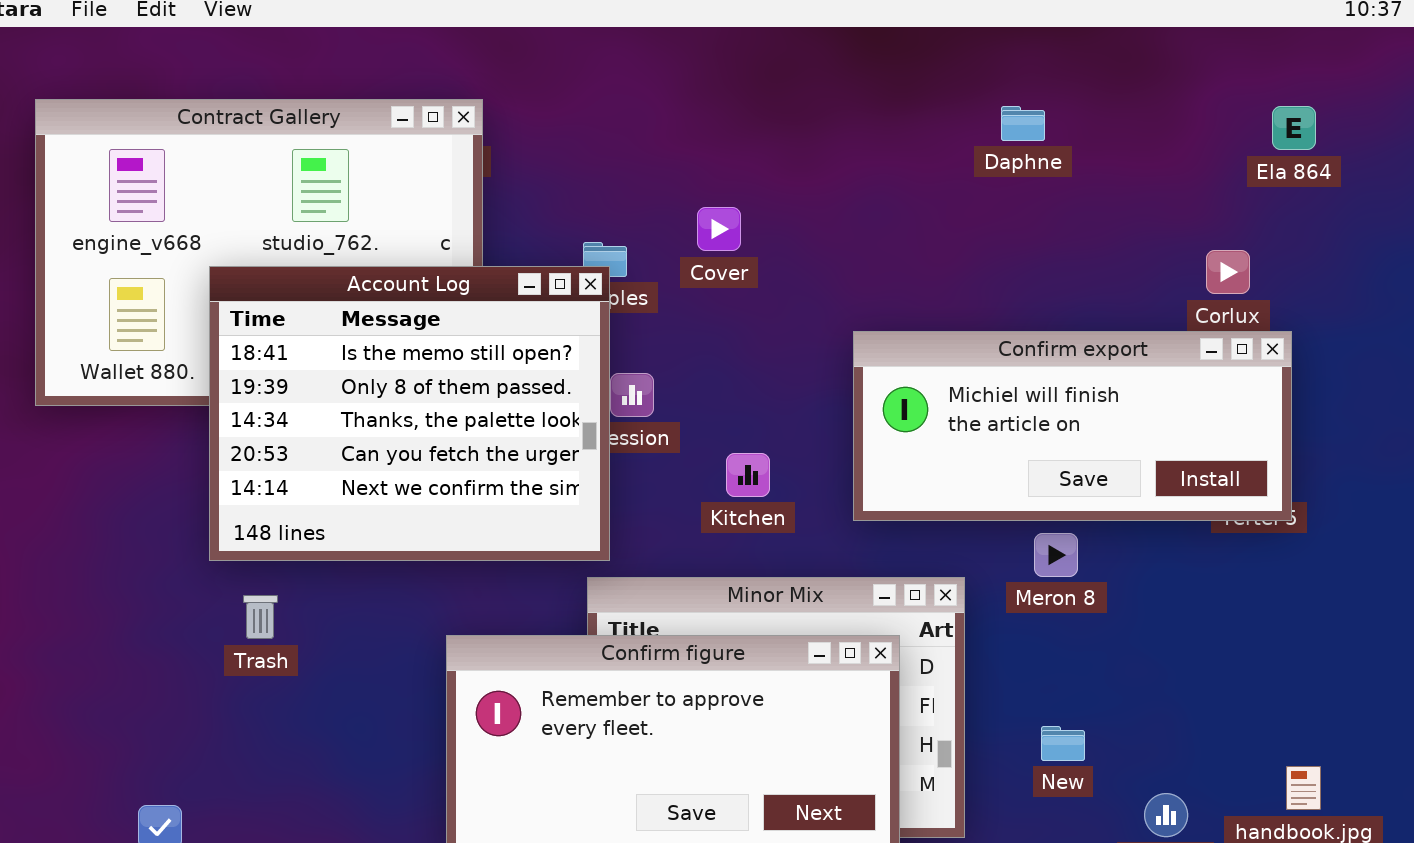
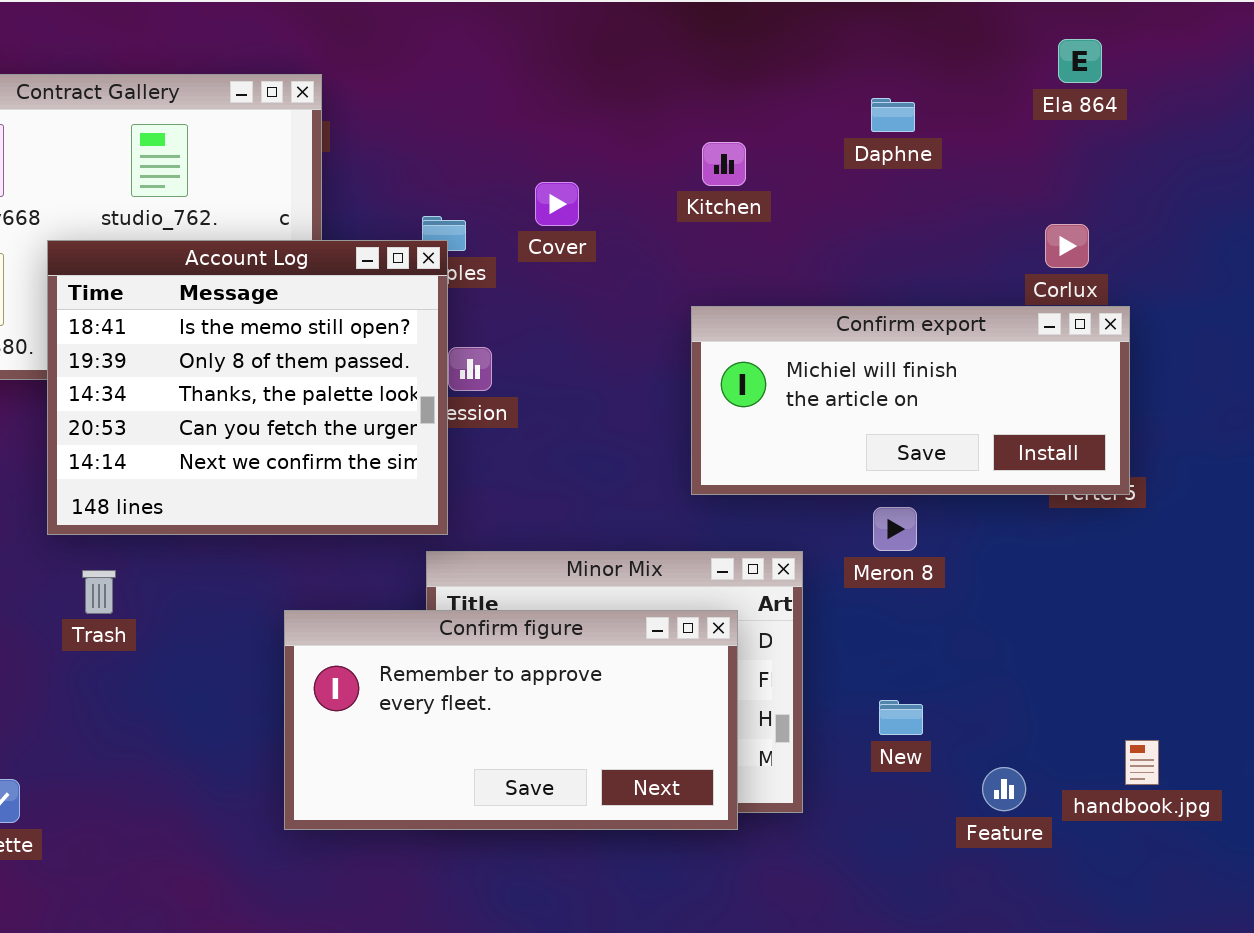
Daphne: [1001,106,1045,141] -> [871,98,915,132], moved
Ela 864: [1272,106,1316,150] -> [1058,39,1102,83], moved
Kitchen: [726,453,770,497] -> [702,142,746,186], moved

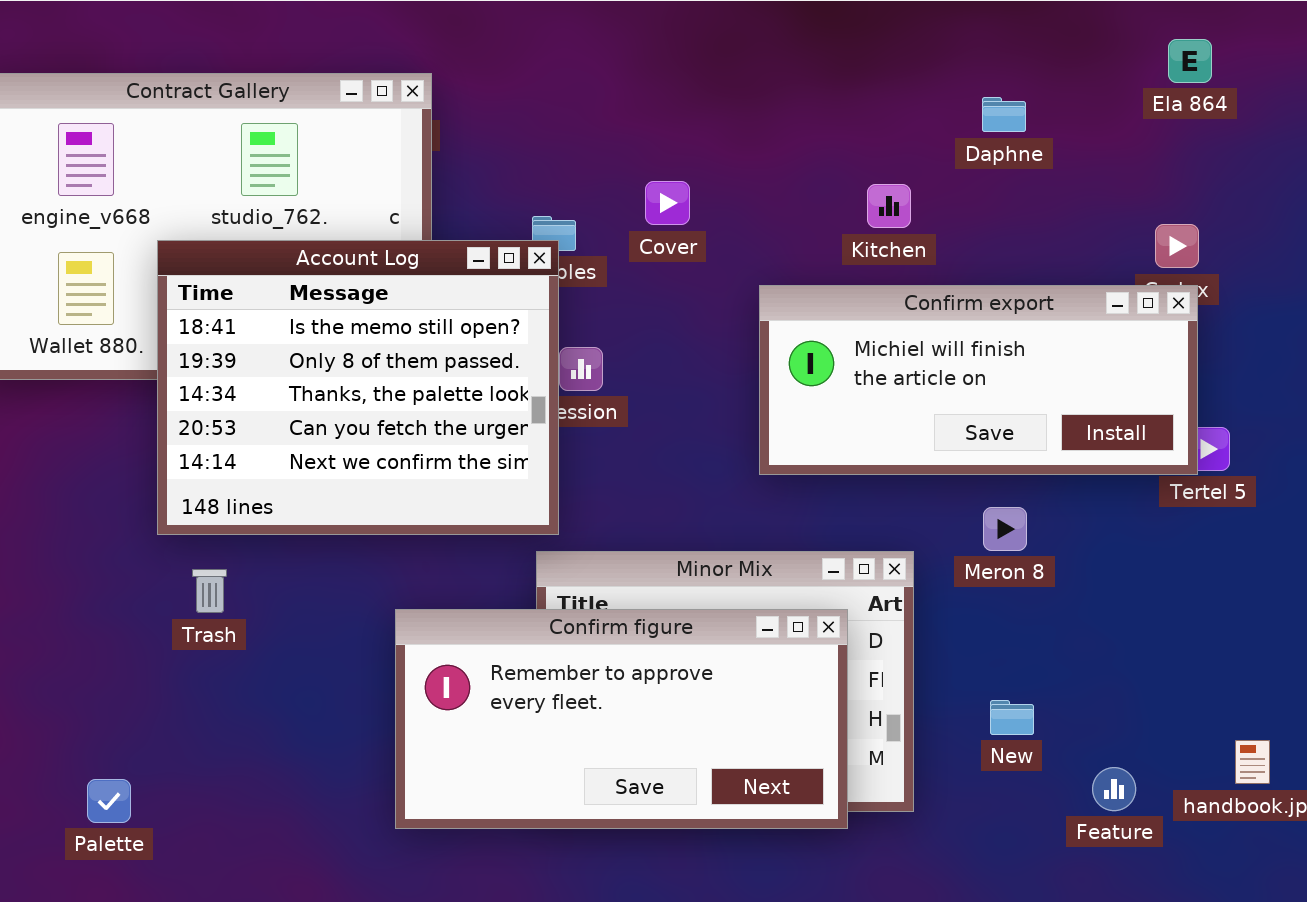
Kitchen: [702,142,746,186] -> [867,184,911,228], moved
Confirm export: [691,306,1130,495] -> [759,285,1198,475], moved

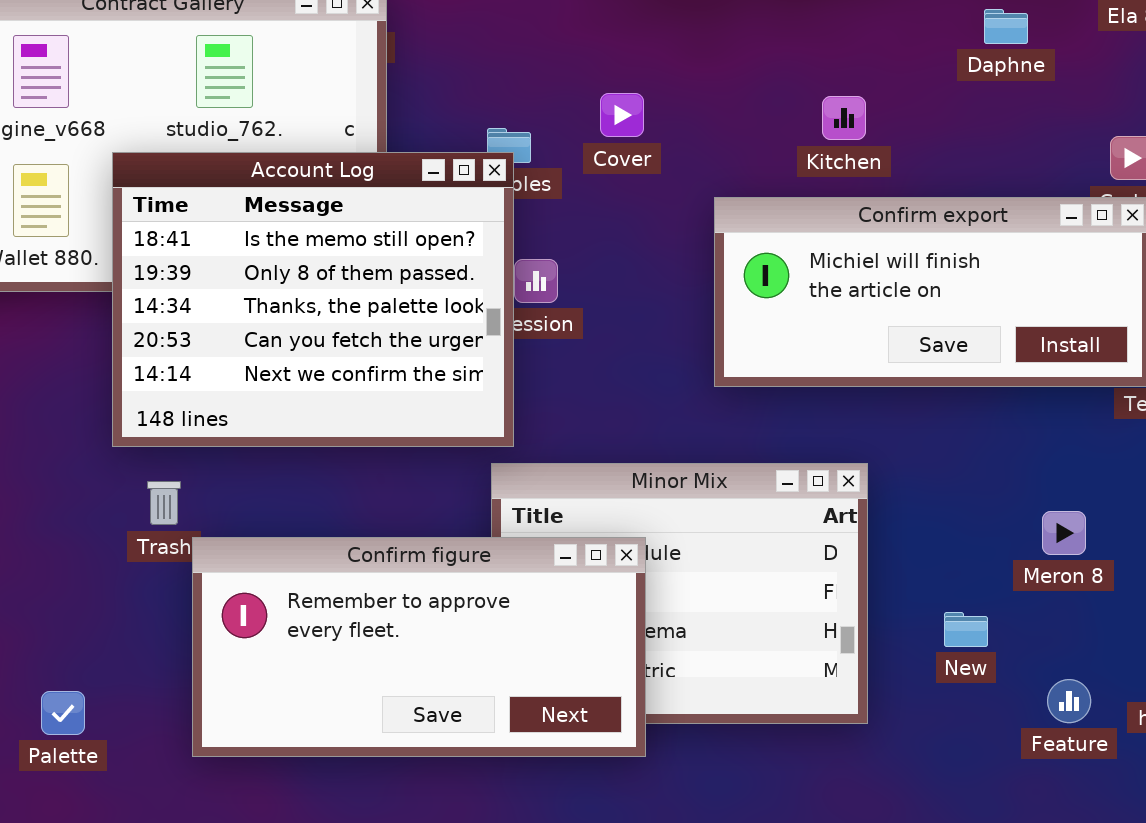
Daphne: [982,97,1026,132] -> [984,9,1028,44], moved
Meron 8: [983,507,1027,551] -> [1042,511,1086,555], moved
Confirm figure: [395,609,848,829] -> [192,537,646,757], moved

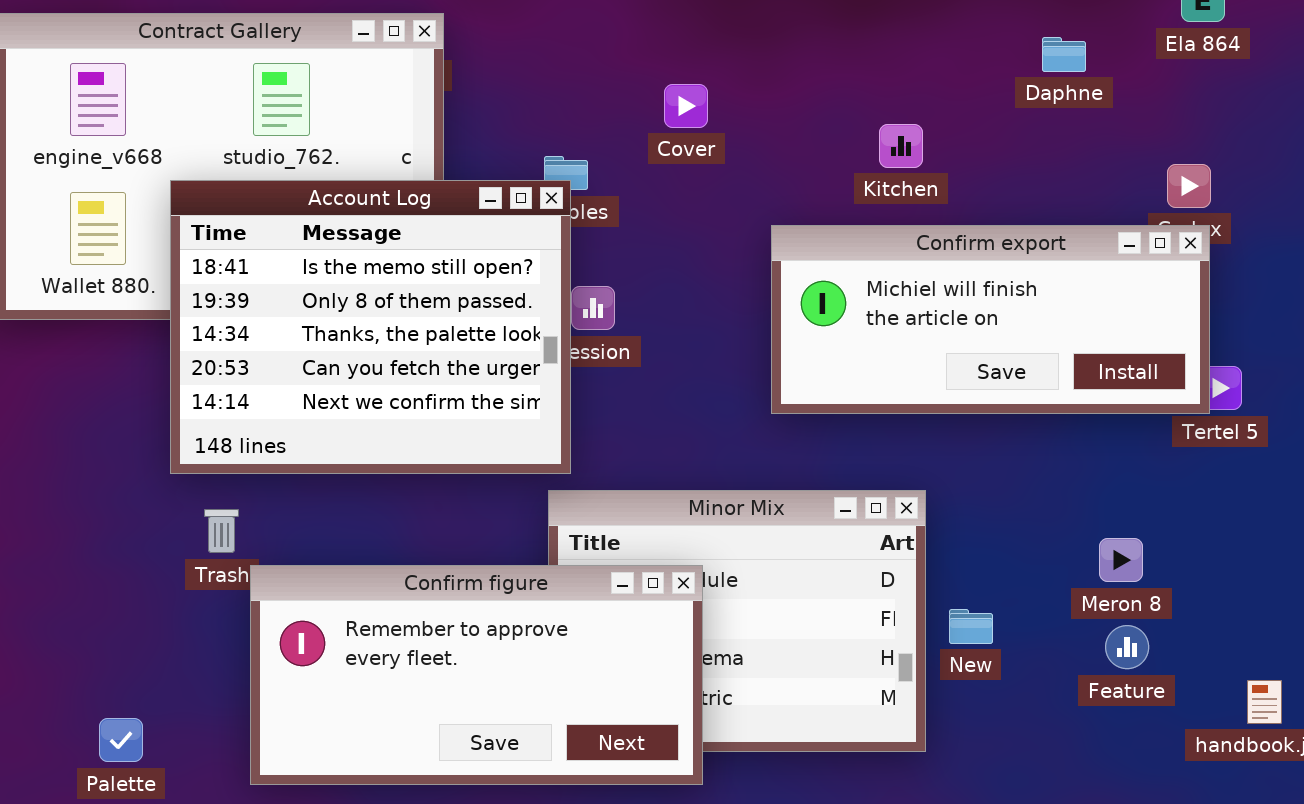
Cover: [600,93,644,137] -> [664,84,708,128], moved
New: [944,612,988,647] -> [949,609,993,644], moved
Feature: [1047,679,1091,723] -> [1105,625,1149,669], moved

